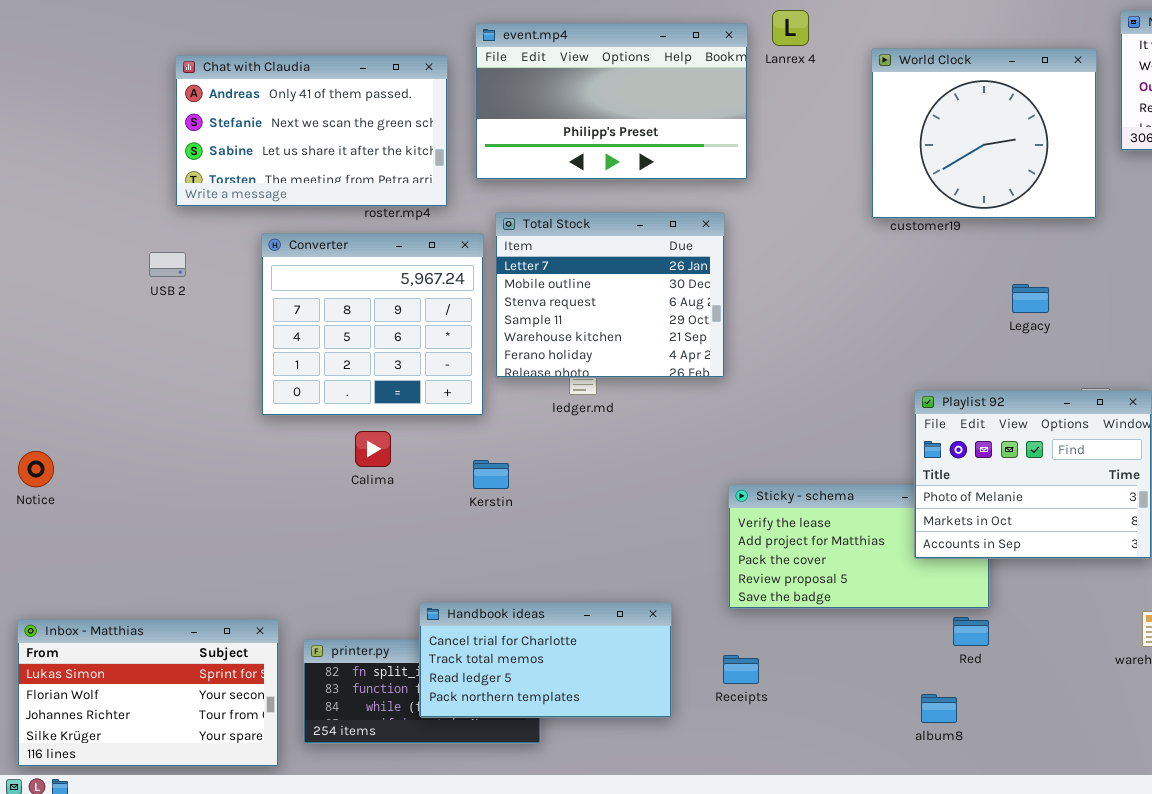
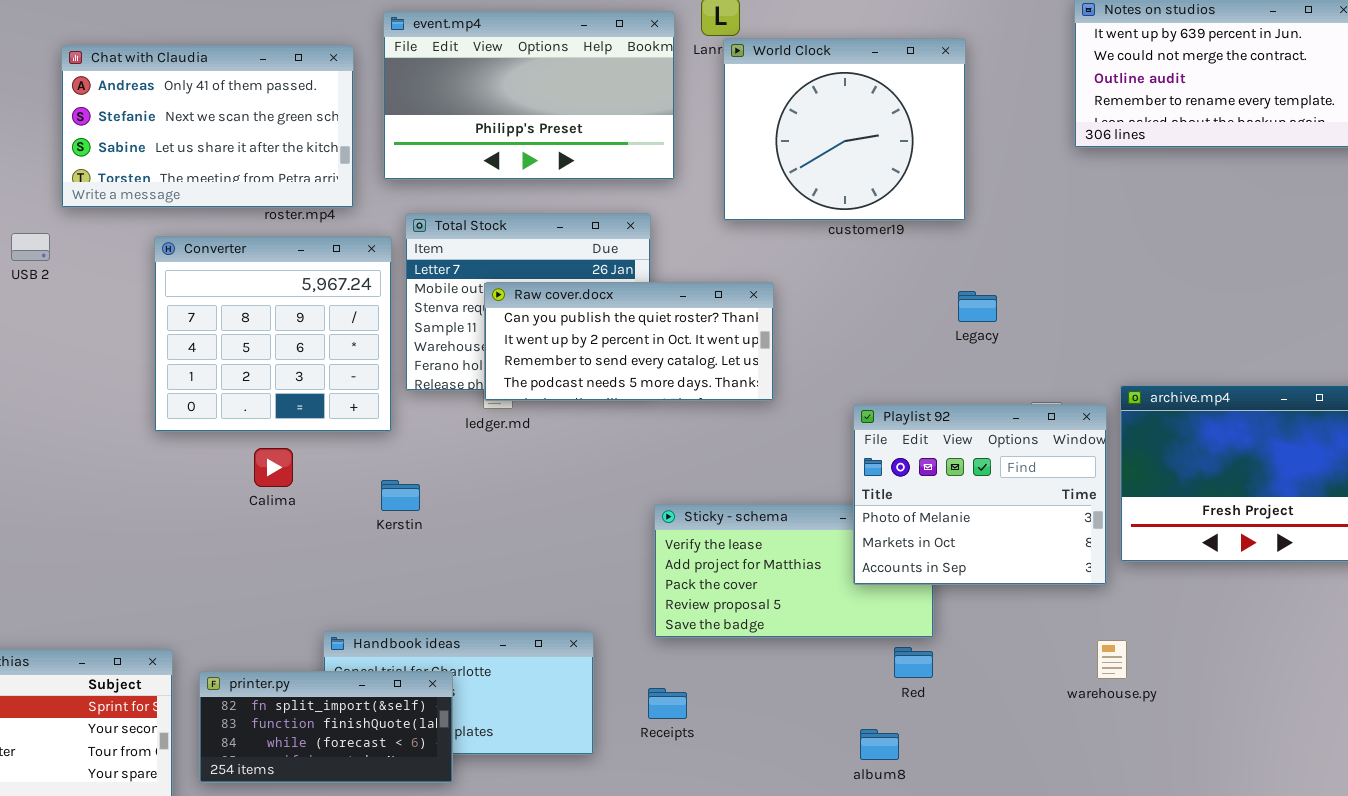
World Clock: [871,48,1097,219] -> [723,38,966,221], moved
USB 2: [149,252,186,277] -> [11,233,50,261], moved
Raw cover.docx: none -> [484,282,774,401], opened
printer.py: [303,639,541,744] -> [199,671,453,783], raised

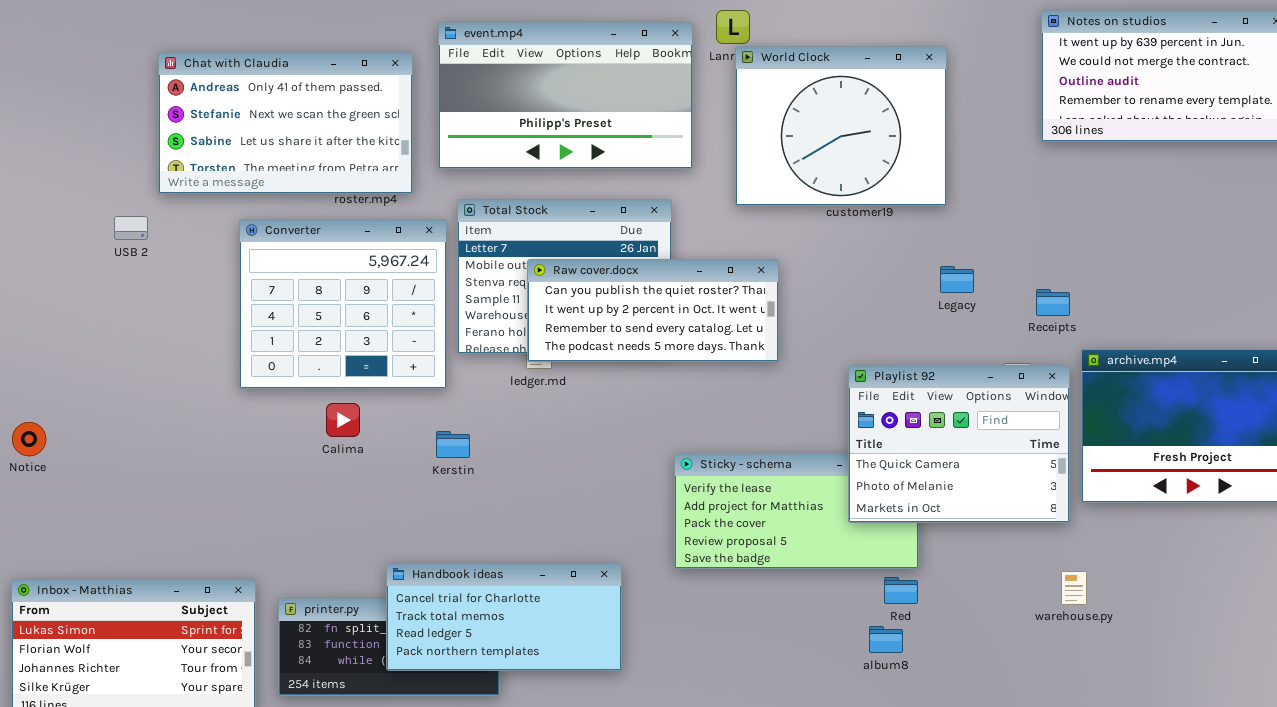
Playlist 92: [853,404,1107,585] -> [848,365,1070,523], scrolled up 1 row
Handbook ideas: [323,631,594,755] -> [386,563,622,671], raised
Receipts: [648,688,687,719] -> [1036,289,1070,316], moved
album8: [860,729,899,760] -> [869,626,903,653], moved

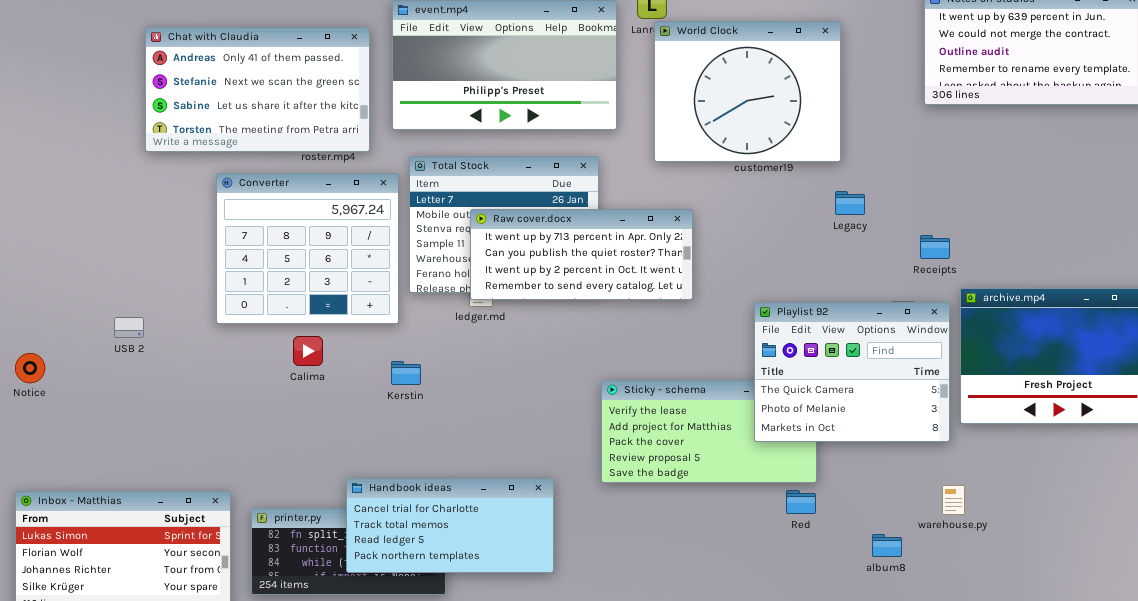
USB 2: [114,216,148,240] -> [114,317,144,338], moved
Raw cover.docx: [527,259,779,362] -> [470,209,693,300], scrolled up 1 row
Legacy: [940,266,974,293] -> [835,191,865,215], moved
album8: [869,626,903,653] -> [872,534,902,557], moved

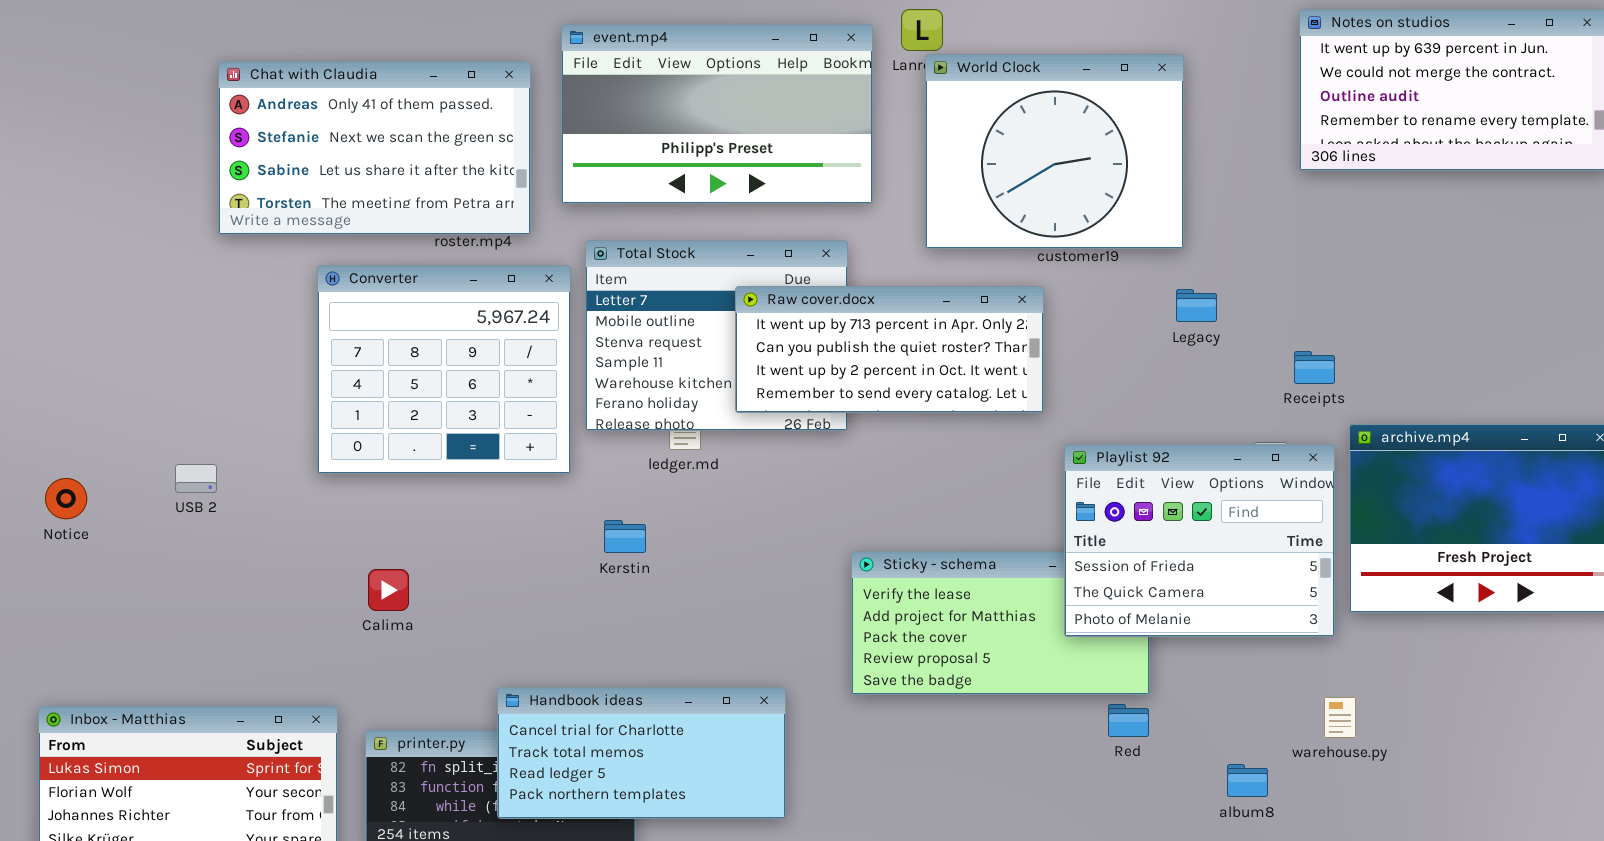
Raw cover.docx: [470,209,693,300] -> [735,286,1044,413], moved
Playlist 92: [754,302,950,442] -> [1064,444,1335,637], scrolled up 1 row
Calima: [293,336,323,366] -> [368,569,409,611], moved
Notice: [15,353,45,383] -> [45,478,87,519], moved
Kerstin: [391,361,421,385] -> [604,520,646,553], moved

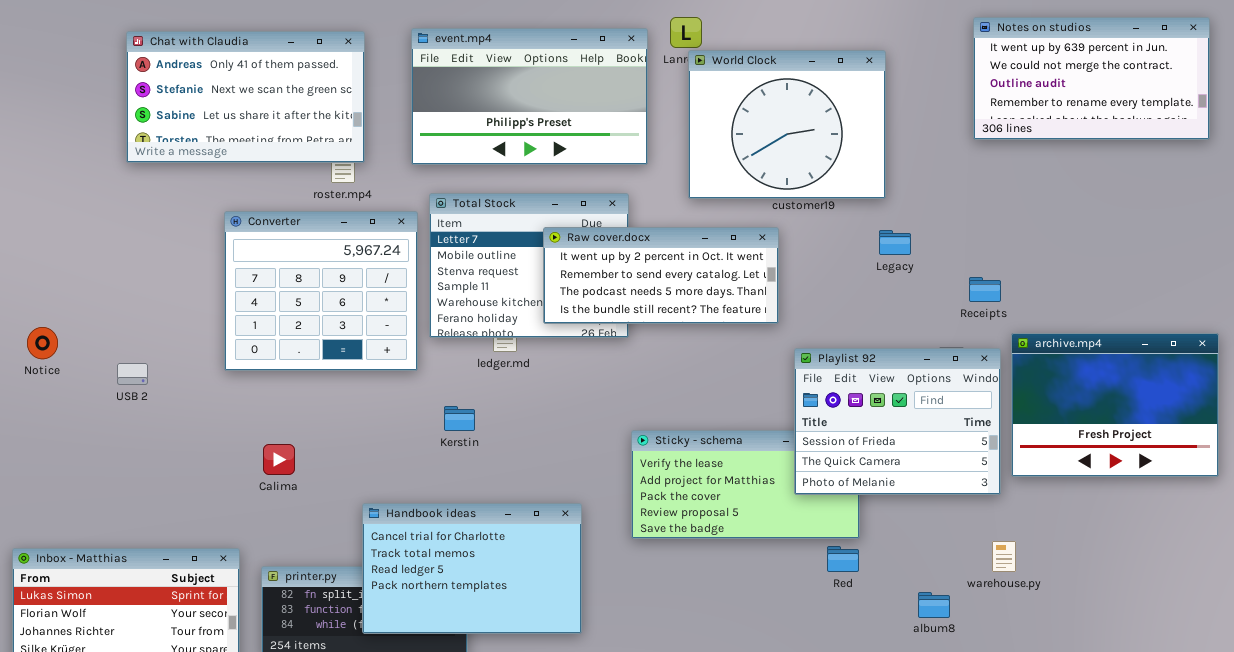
Chat with Claudia: [218,61,531,235] -> [126,31,365,163], moved
Raw cover.docx: [735,286,1044,413] -> [543,227,779,324], scrolled down 2 rows
Notice: [45,478,87,519] -> [27,327,58,359], moved
Handbook ideas: [497,687,786,819] -> [362,503,582,634], resized

